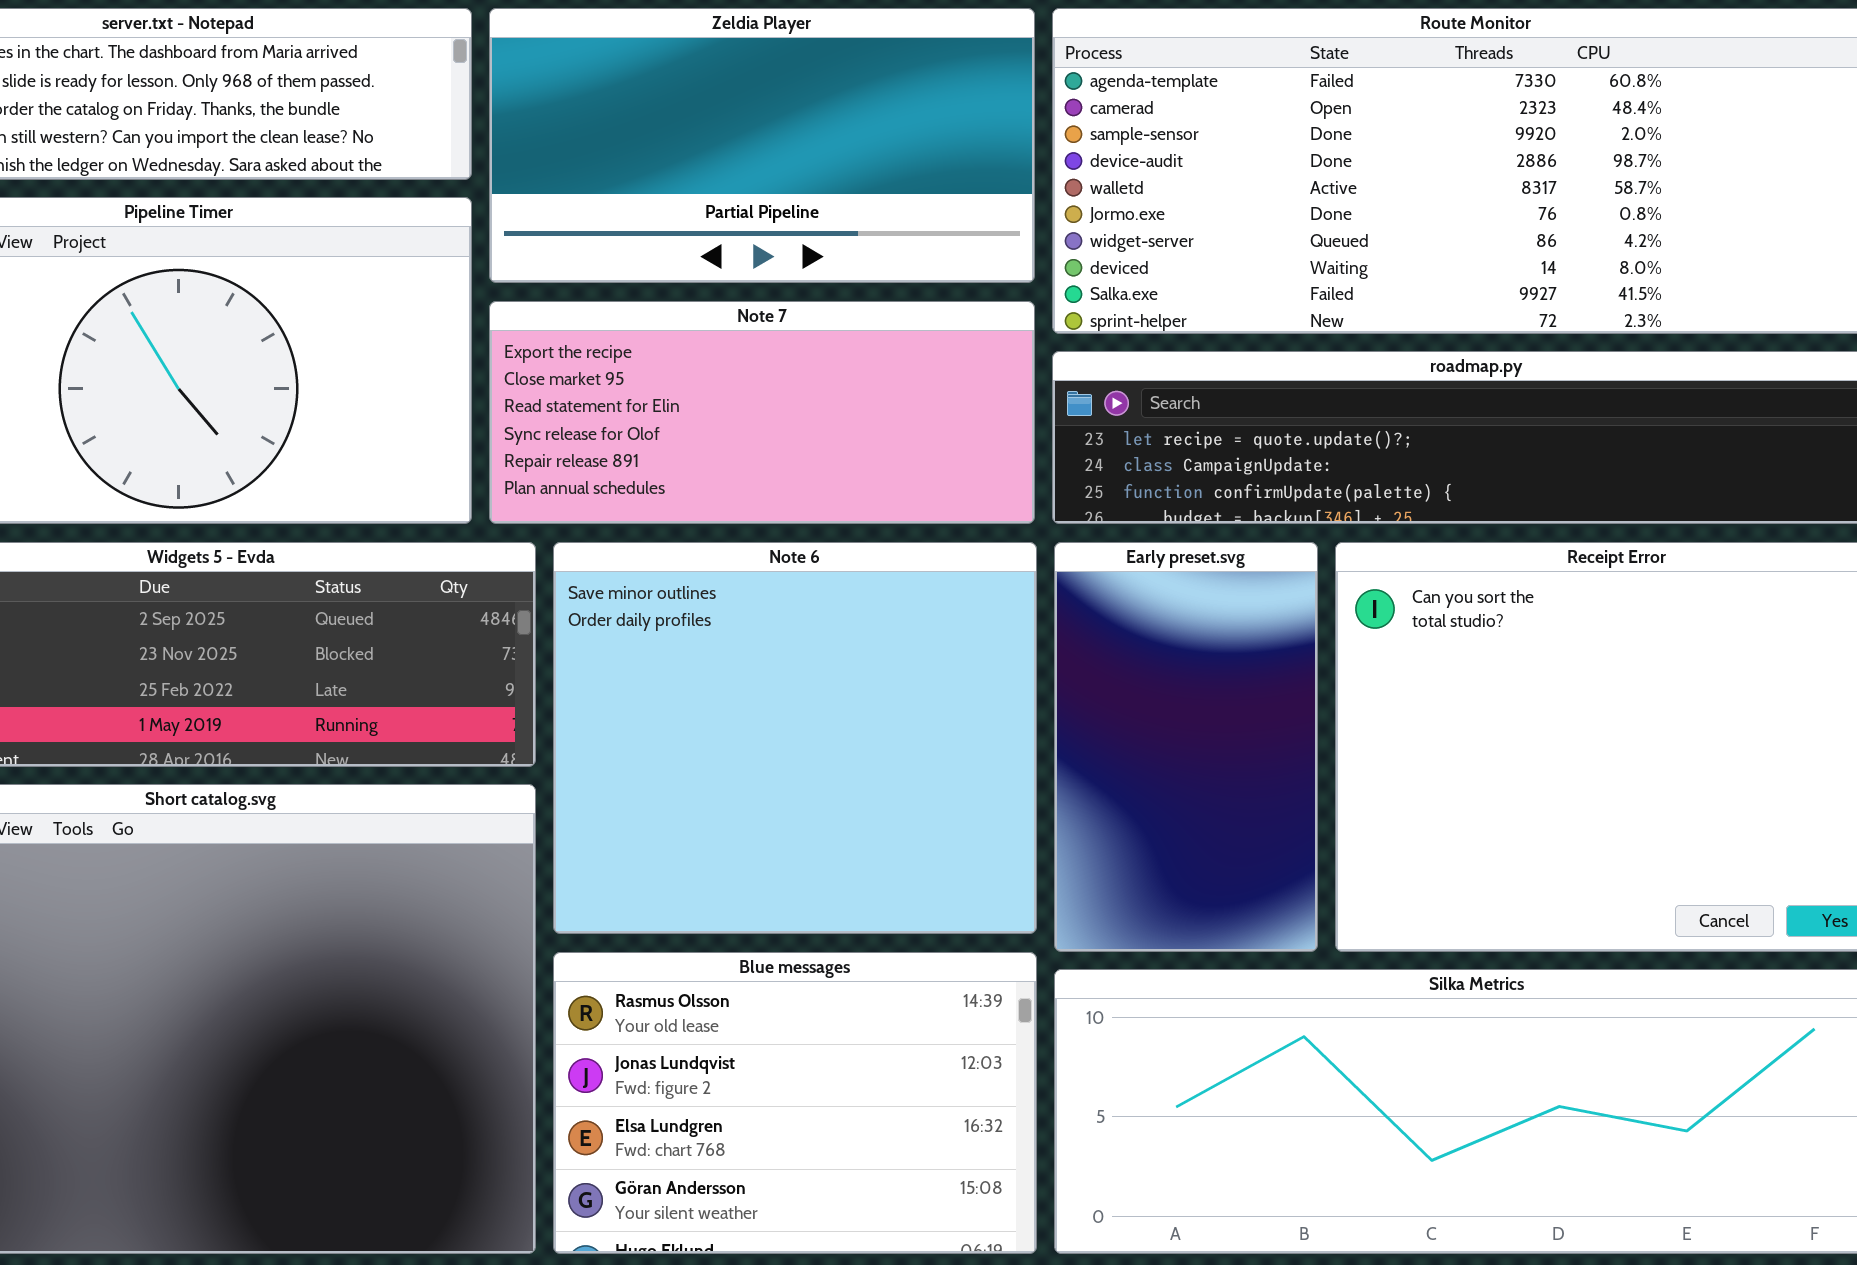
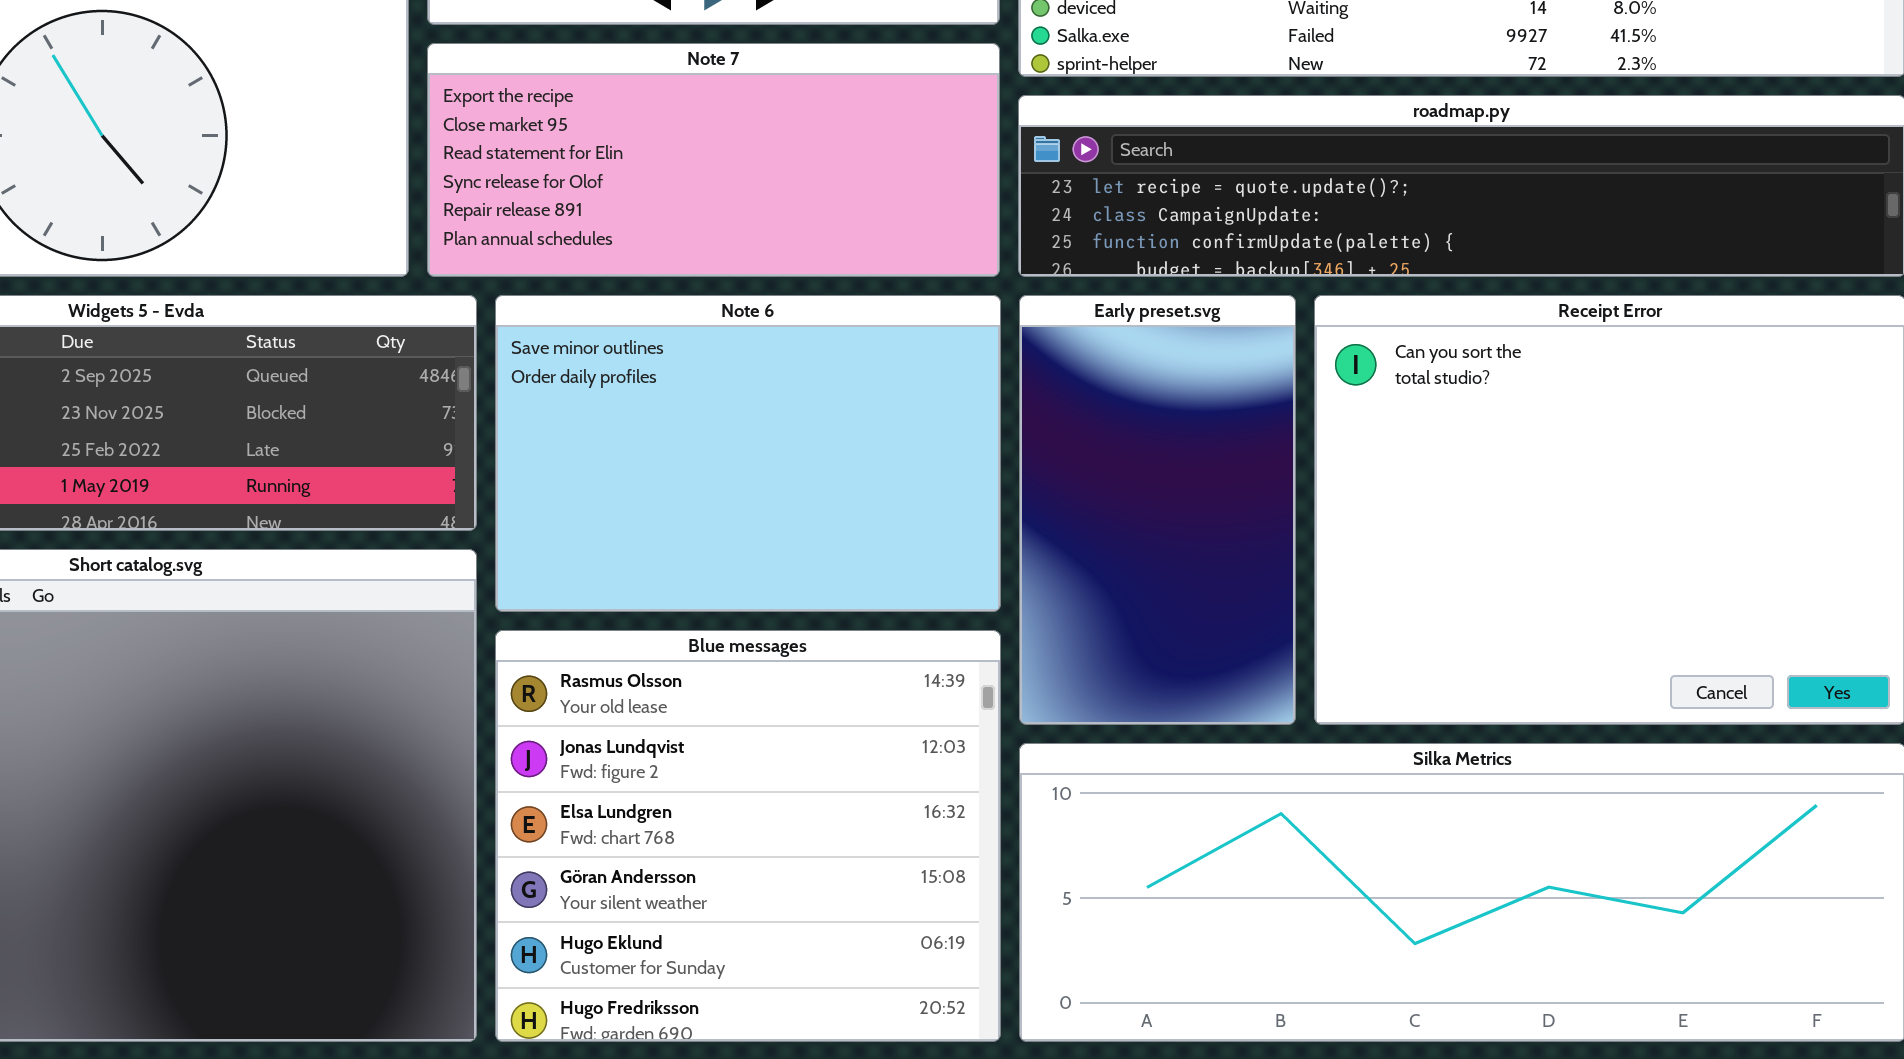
Note 6: [553,542,1037,934] -> [495,295,1001,612], resized
Blue messages: [553,952,1037,1254] -> [495,630,1001,1042], resized

